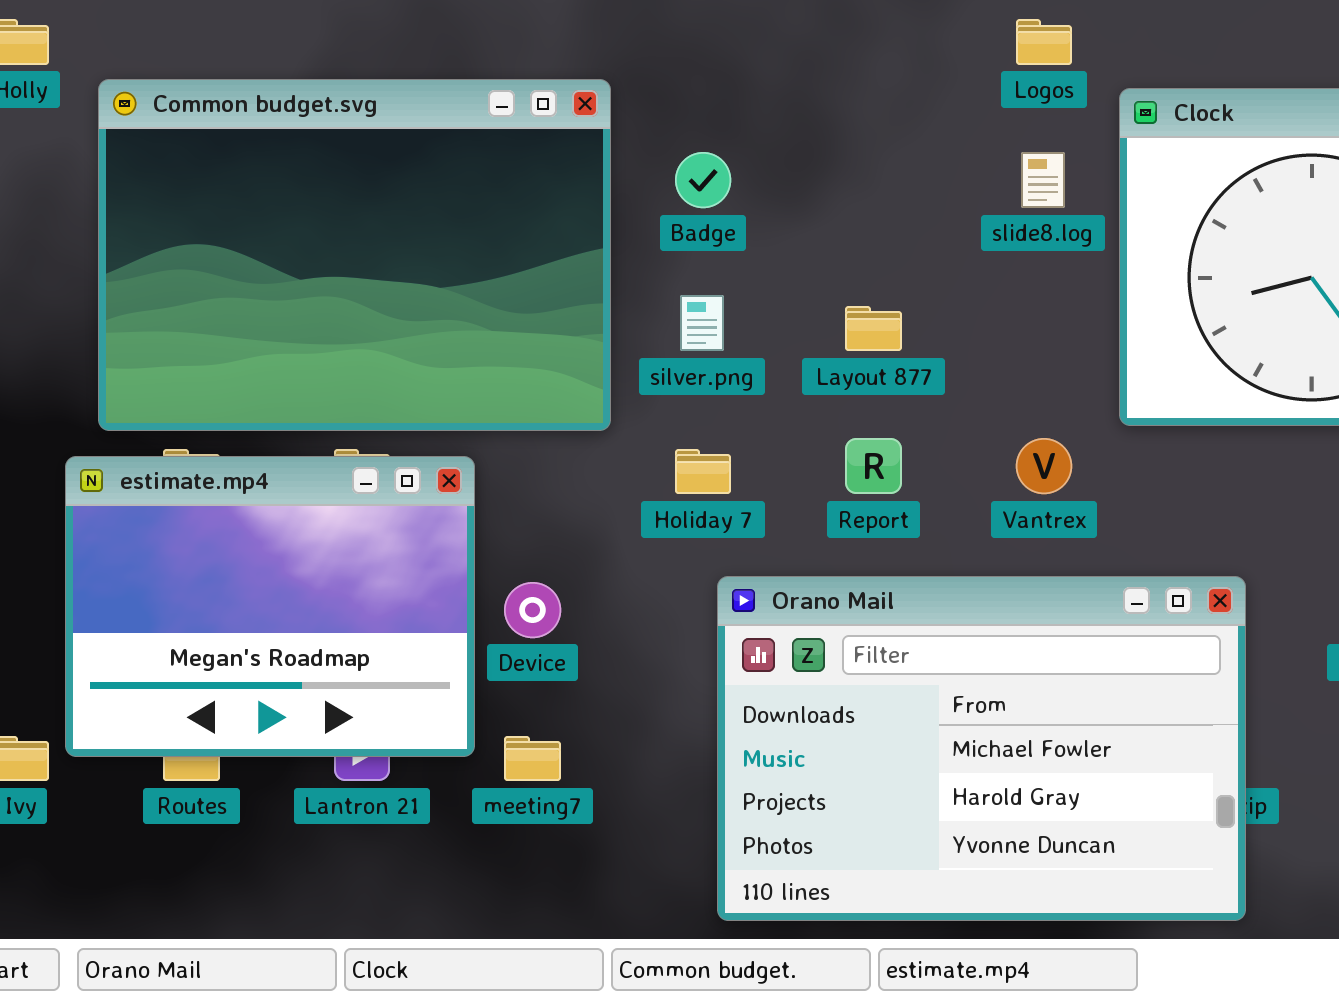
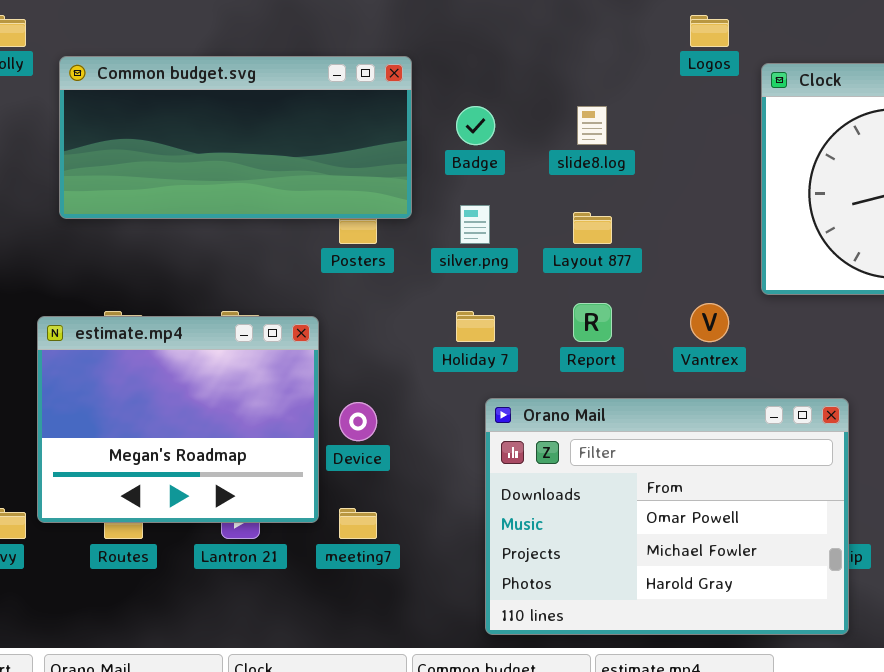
Common budget.svg: [98,79,611,431] -> [59,56,412,219], resized
slide8.log: [1021,152,1065,208] -> [577,106,607,145], moved
Orano Mail: [717,576,1246,921] -> [485,398,849,635], scrolled up 1 row

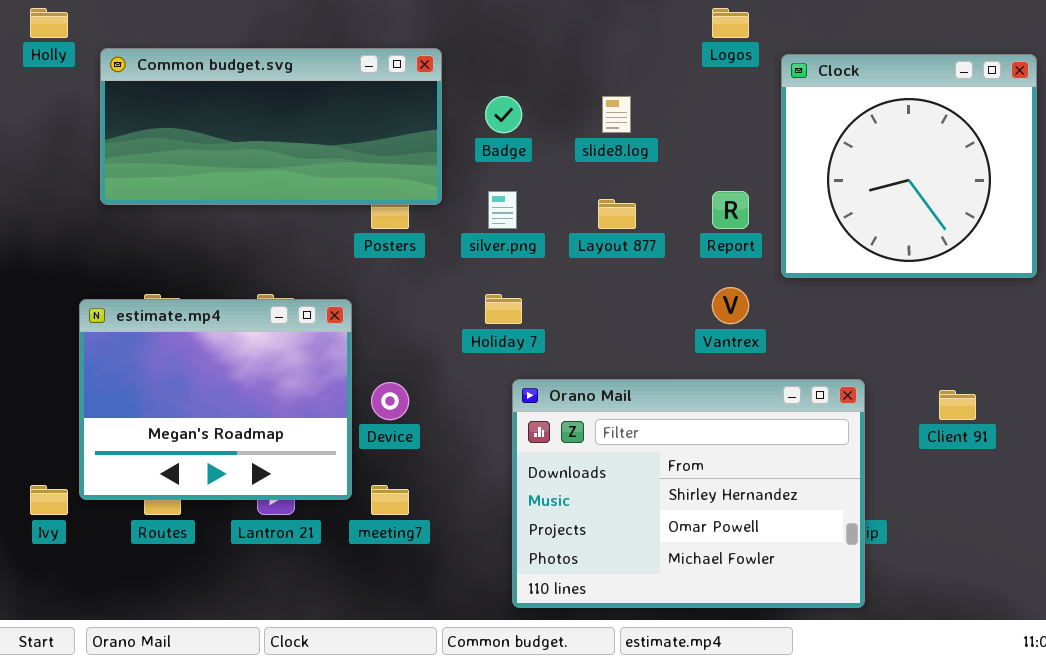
Report: [573,303,612,342] -> [712,191,749,229], moved
Orano Mail: [485,398,849,635] -> [512,379,865,608], scrolled up 1 row

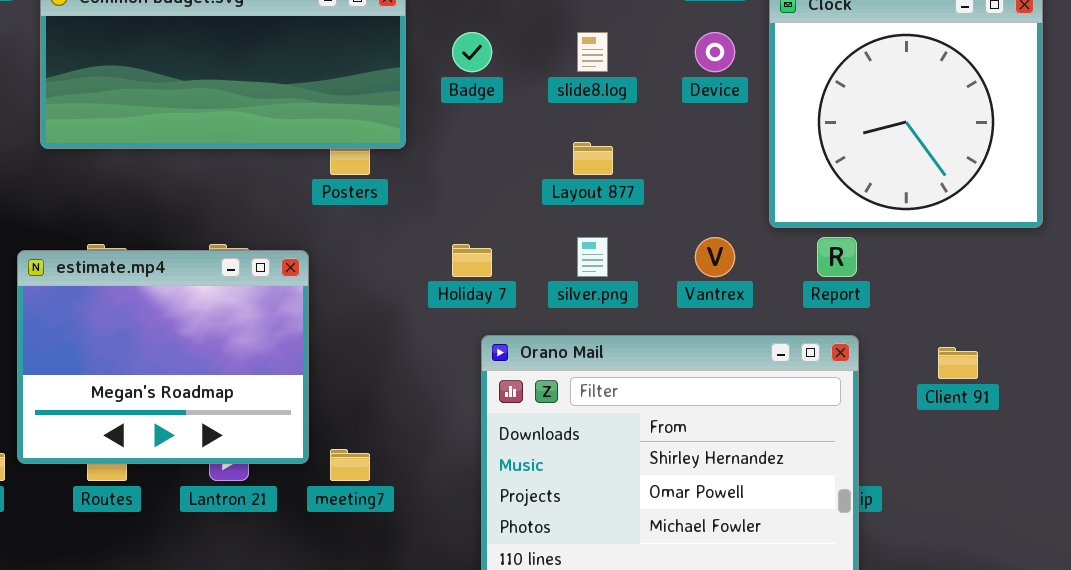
silver.png: [488,191,517,229] -> [577,237,608,277], moved
Report: [712,191,749,229] -> [817,237,857,277], moved
Device: [371,382,409,420] -> [695,32,735,72], moved

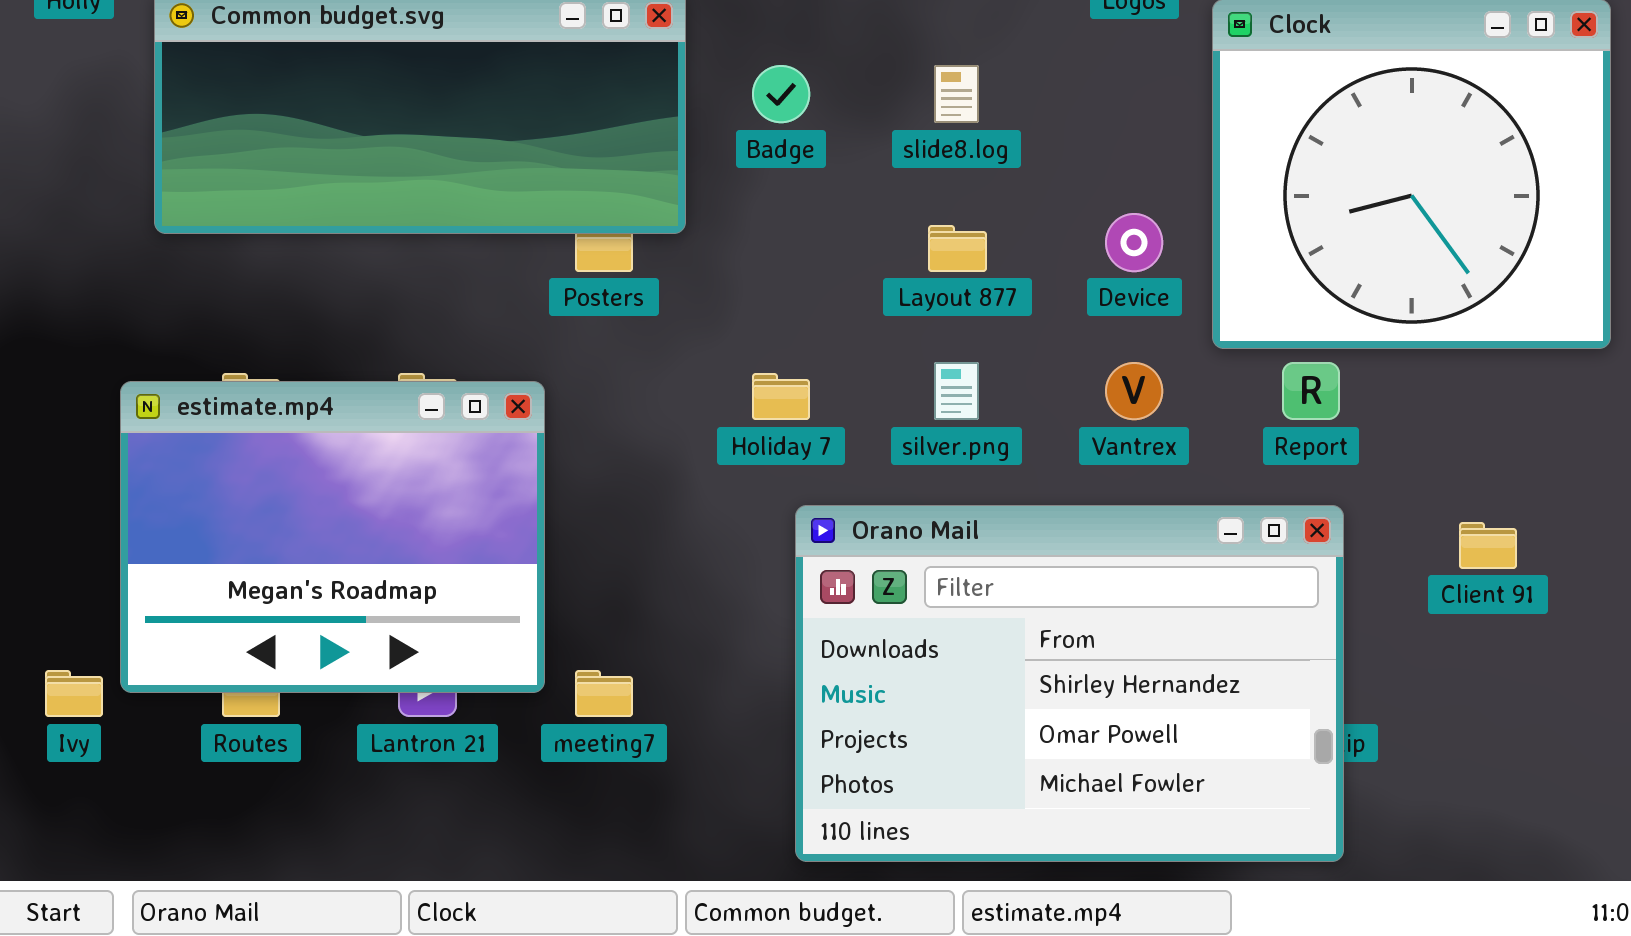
Device: [695,32,735,72] -> [1105,213,1163,272], moved

